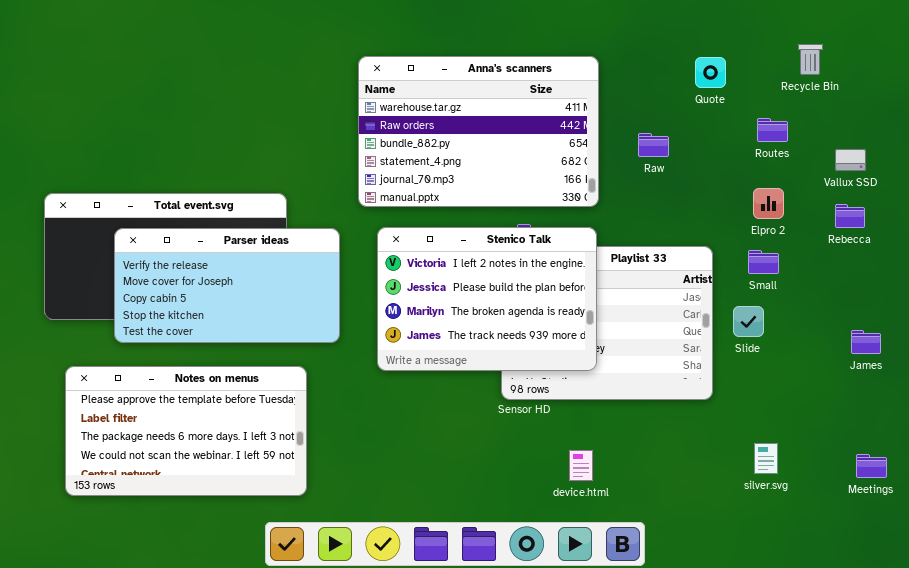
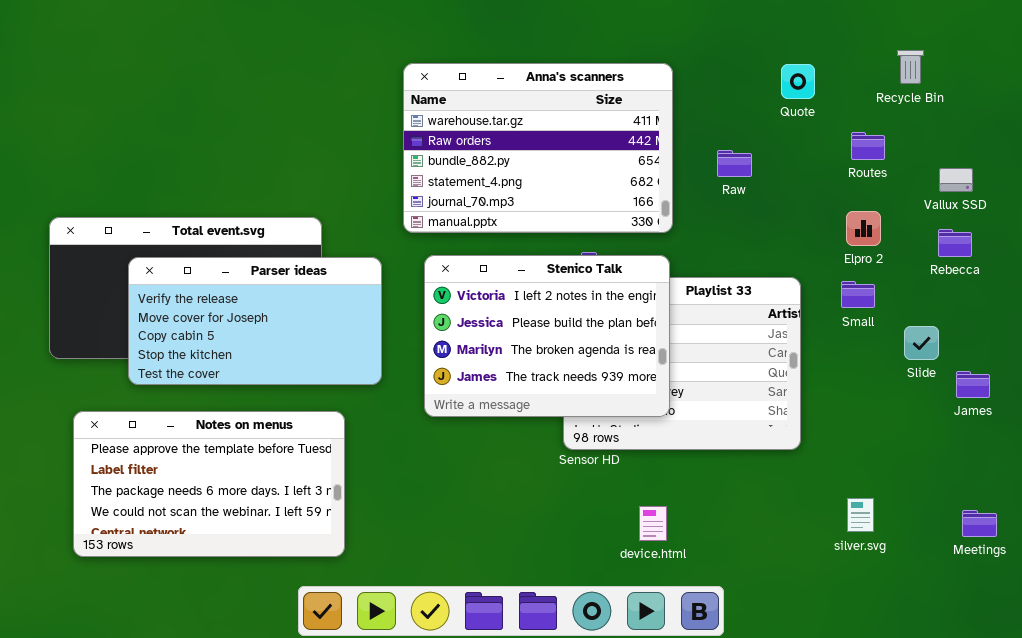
Slide: [733,306,764,337] -> [904,326,939,360], moved

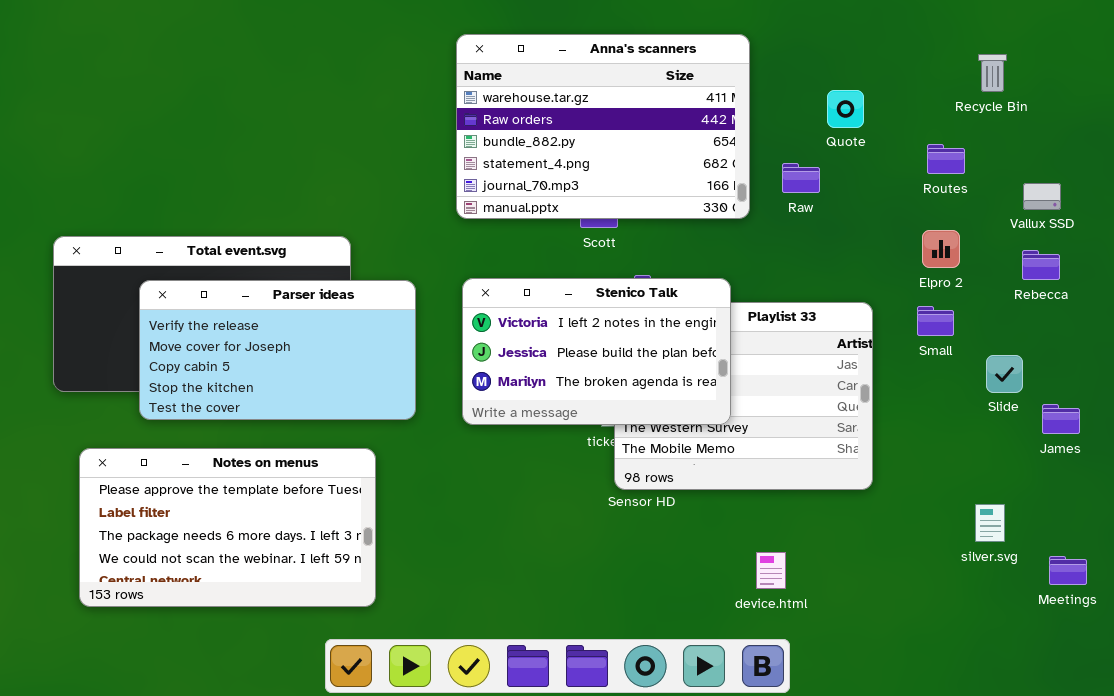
Anna's scanners: [403,63,673,233] -> [456,34,750,219], moved
Quote: [781,64,815,99] -> [827,90,864,128], moved
Stenico Talk: [424,255,670,417] -> [462,278,731,425], resized
silver.svg: [847,498,874,532] -> [975,504,1005,542], moved
device.html: [639,506,667,541] -> [756,552,786,589], moved

